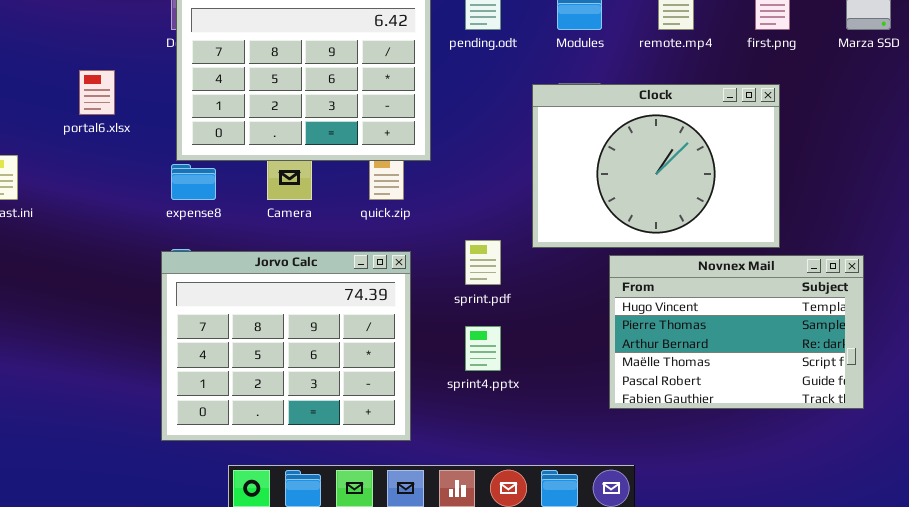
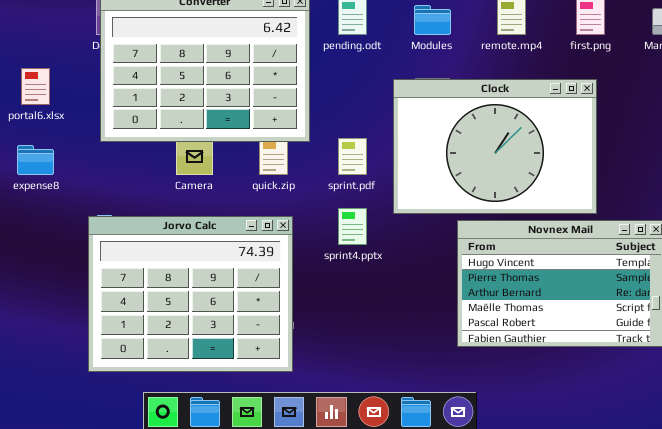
expense8: [171,164,216,200] -> [17,145,54,175], moved
sprint.pdf: [465,240,501,285] -> [338,138,367,175], moved
sprint4.pptx: [465,326,501,371] -> [338,208,367,245], moved

